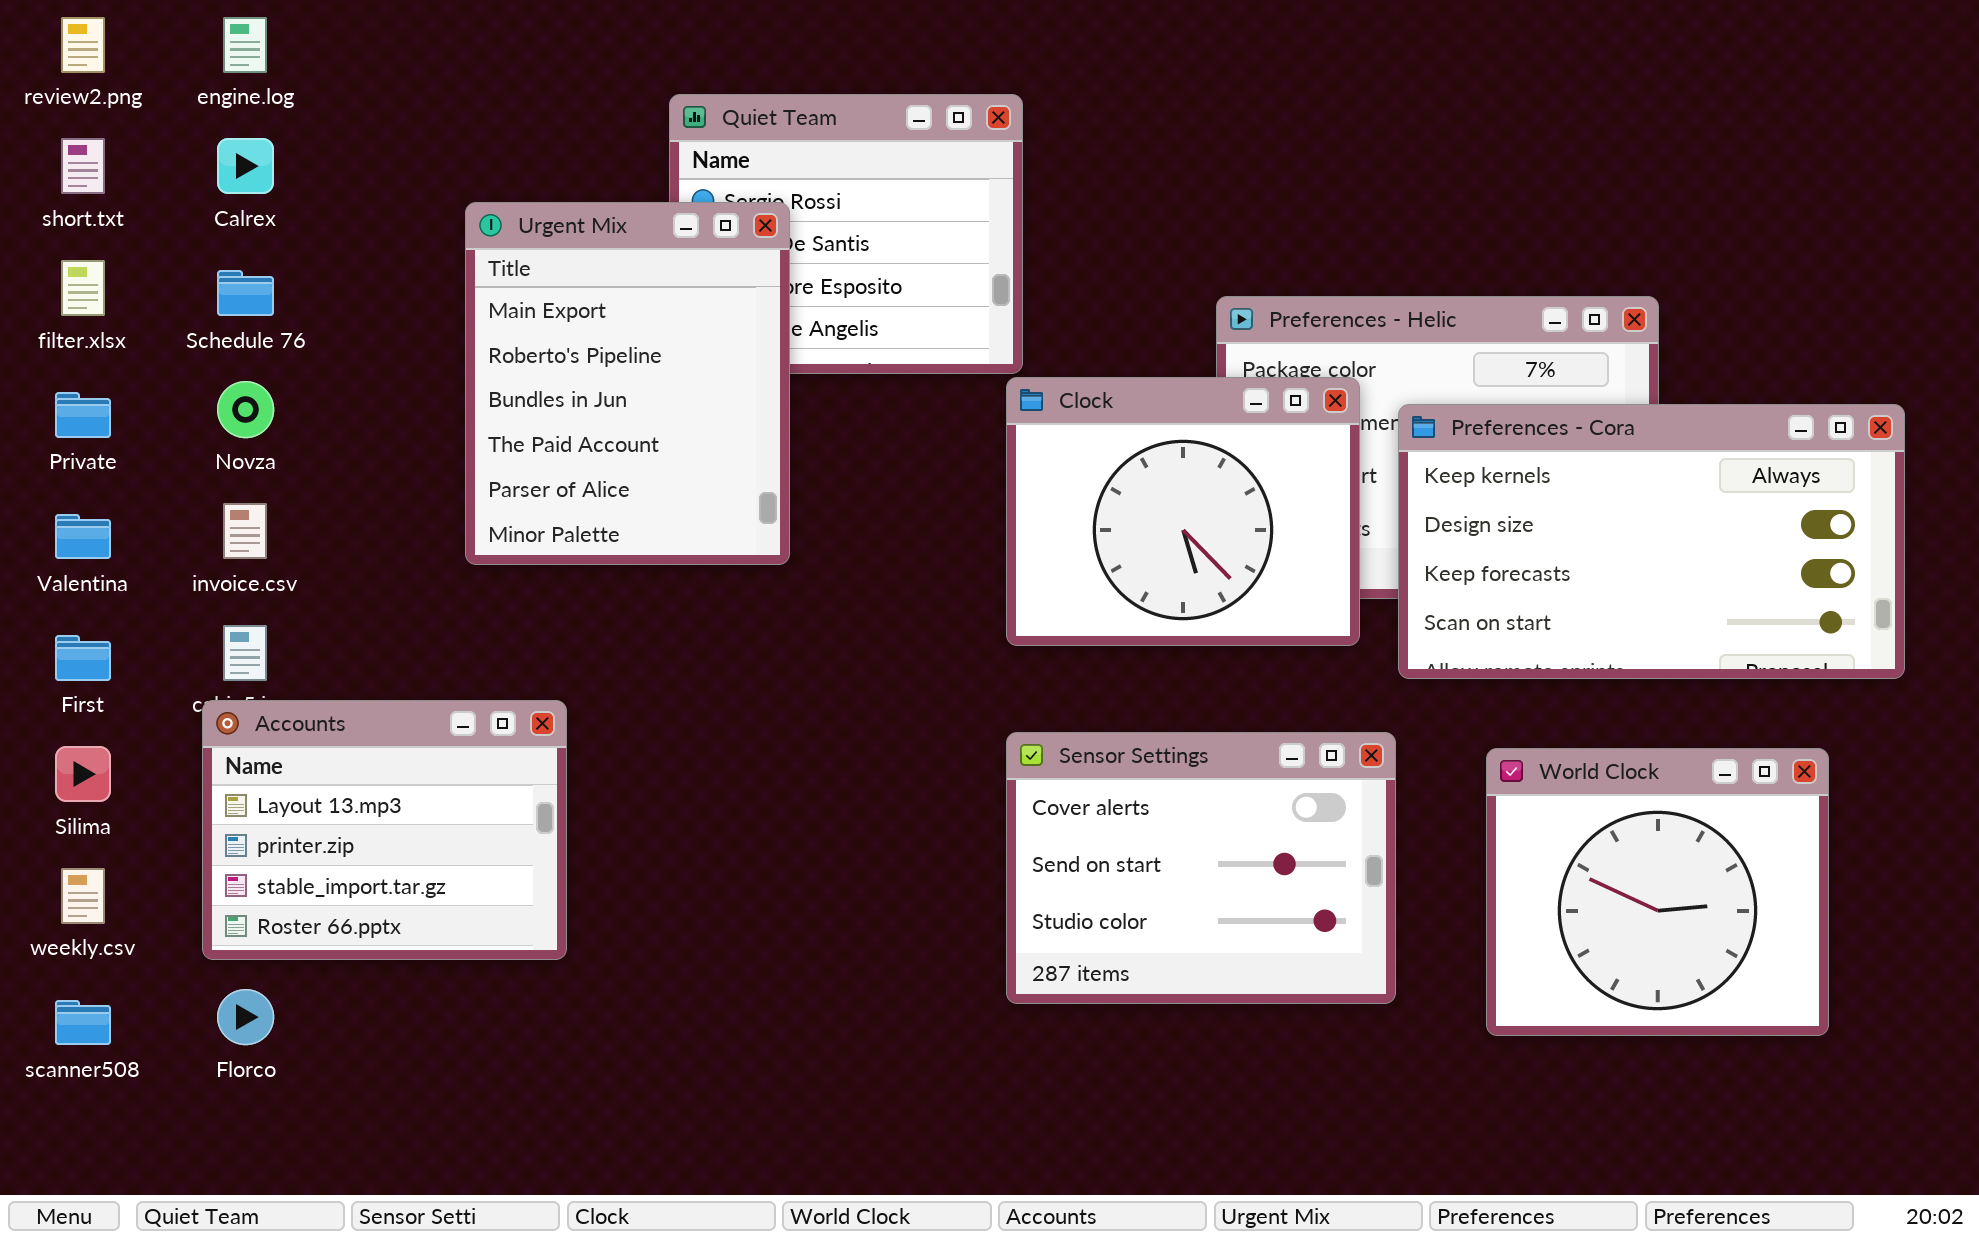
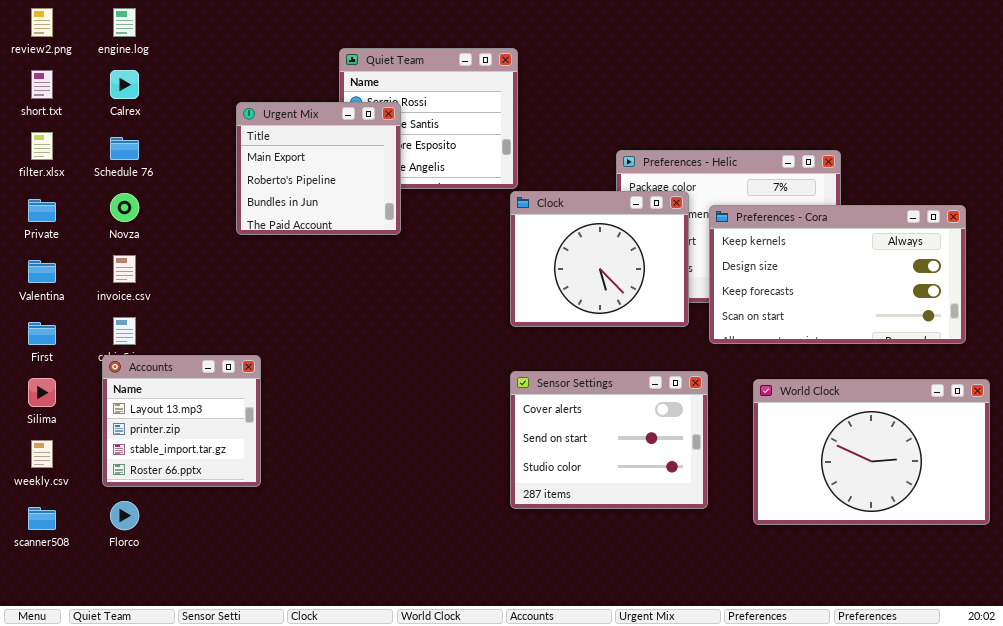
Urgent Mix: [465,202,790,565] -> [236,102,401,235], resized
Accounts: [202,700,567,960] -> [102,355,261,487], resized
World Clock: [1486,748,1829,1036] -> [753,379,990,525], resized

